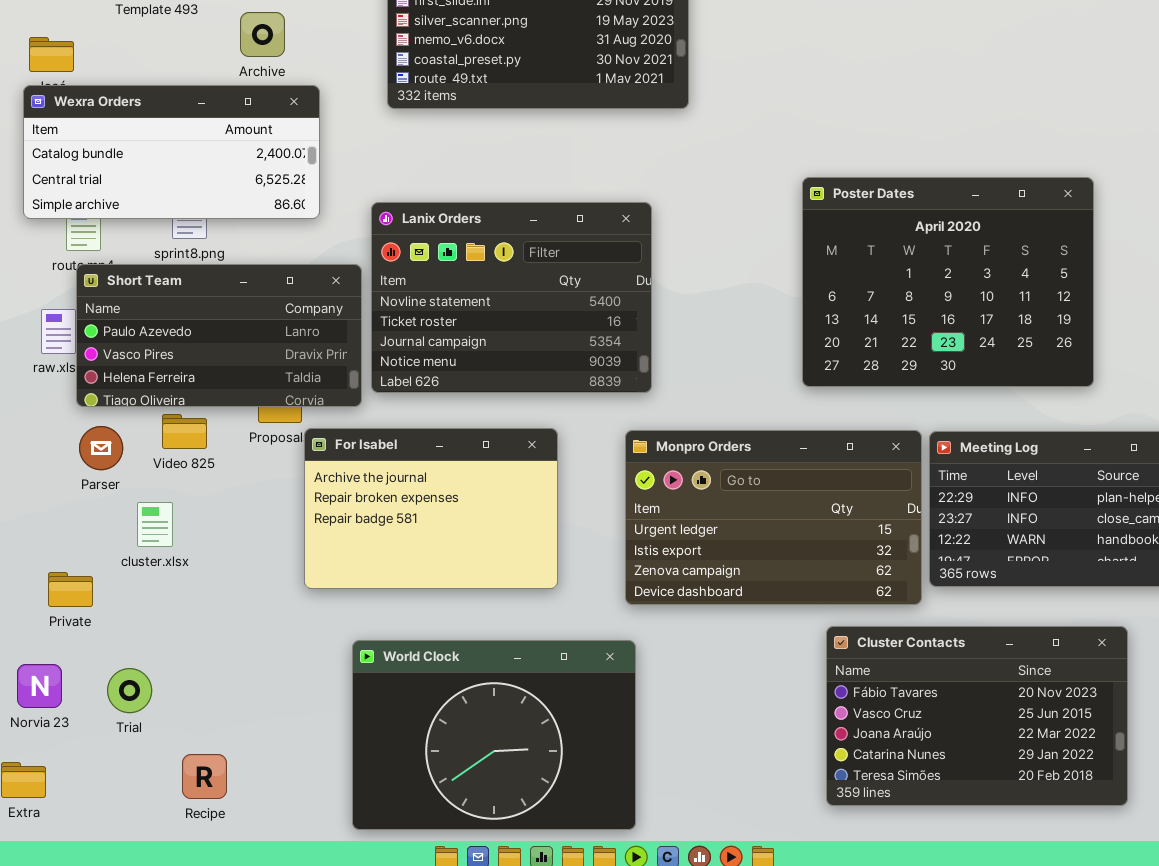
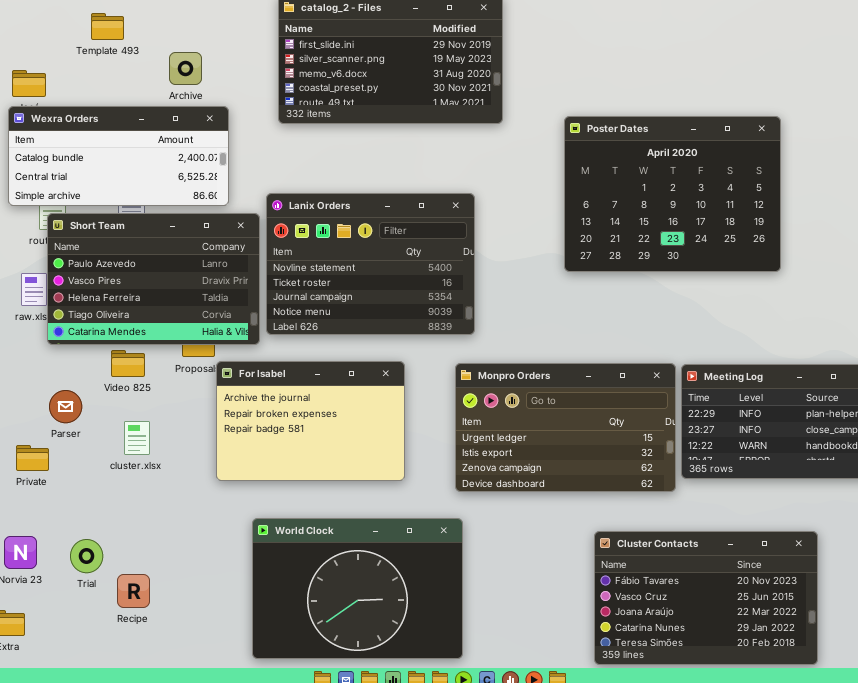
Poster Dates: [802,177,1094,387] -> [564,116,781,272], moved
Short Team: [76,264,362,407] -> [47,213,260,345], resized
Parser: [79,426,123,470] -> [49,390,82,423], moved
cluster.xlsx: [137,502,173,547] -> [124,421,150,455], moved
Private: [48,572,93,607] -> [16,445,49,471], moved
Cluster Contacts: [826,626,1128,806] -> [594,531,818,665], moved
Recipe: [182,754,227,799] -> [117,574,150,608], moved

